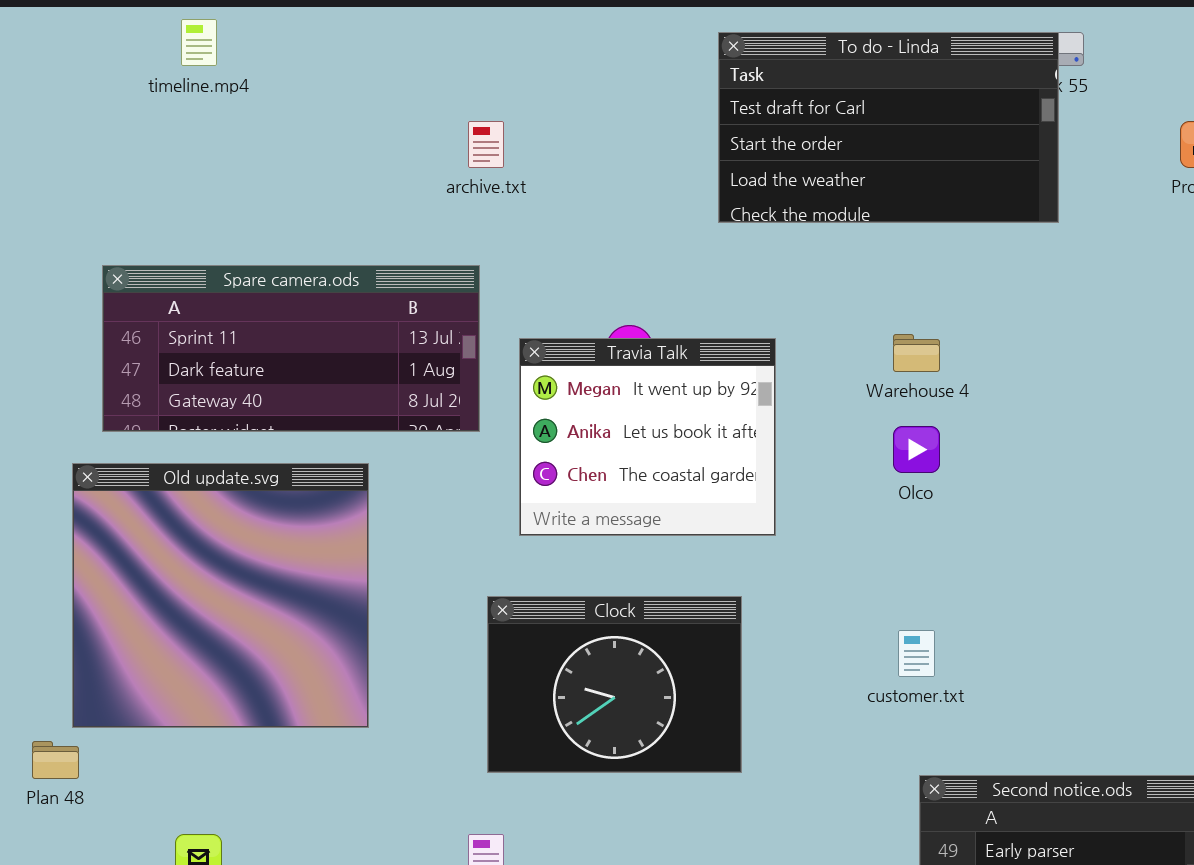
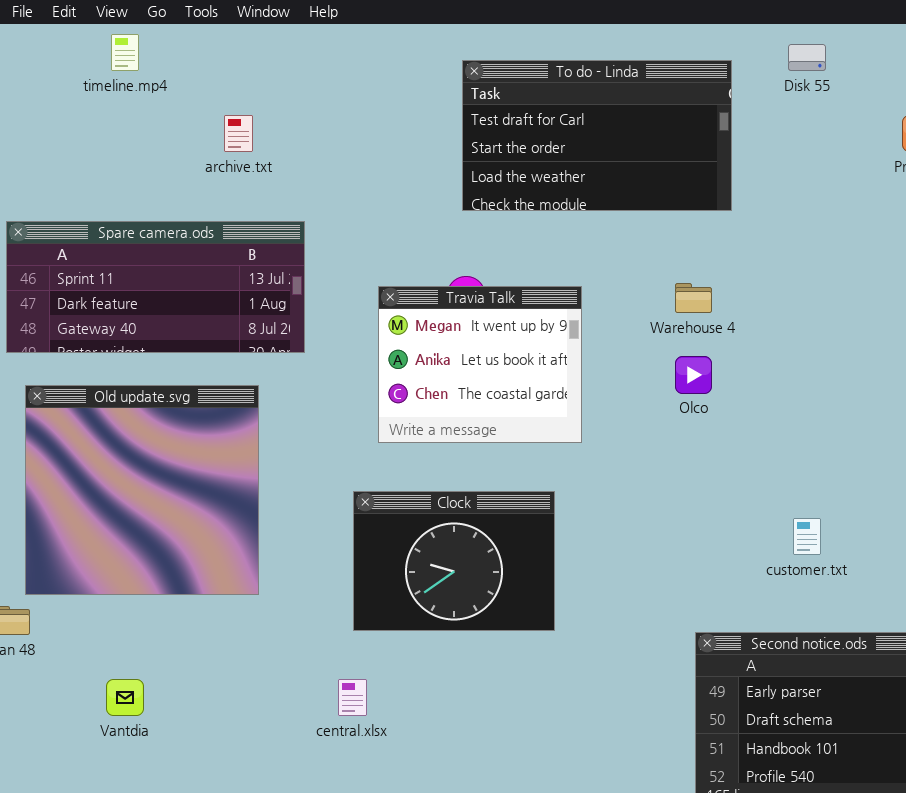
To do - Linda: [718,32,1059,223] -> [462,60,732,211], moved
archive.txt: [468,121,504,168] -> [224,115,253,152], moved
Spare camera.ods: [102,265,480,432] -> [6,221,305,353], moved
customer.txt: [898,630,935,677] -> [793,518,821,555], moved

